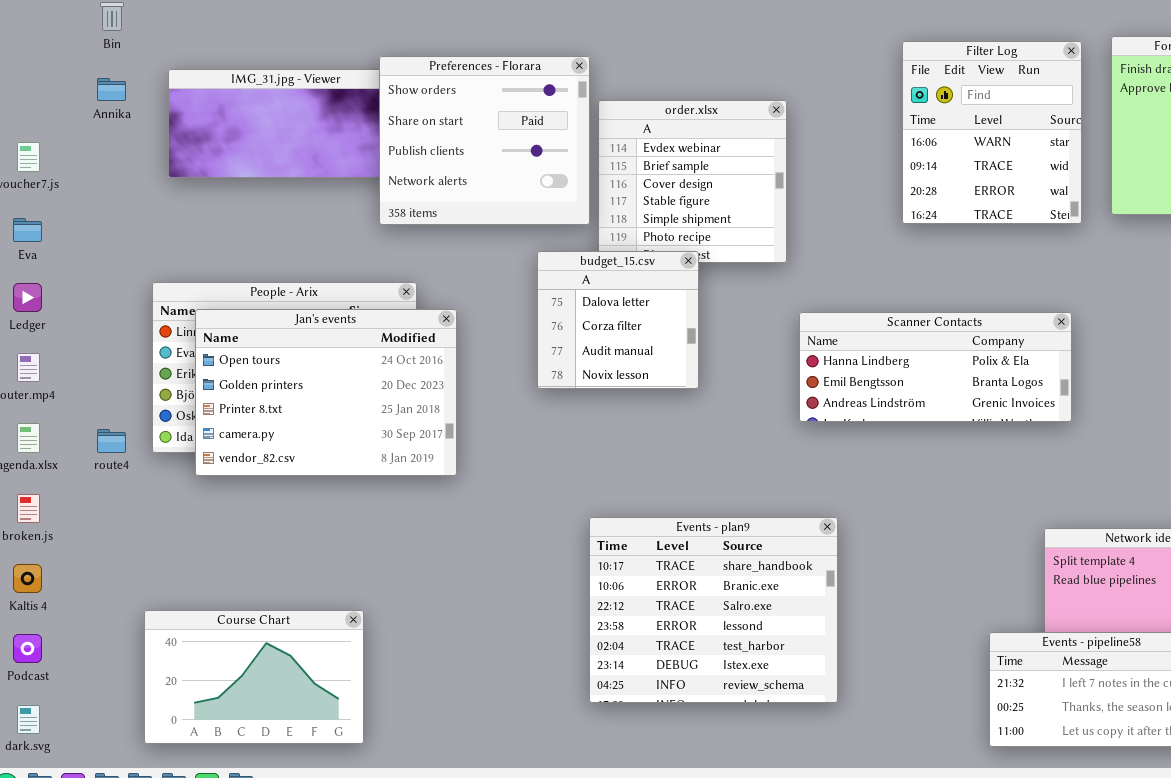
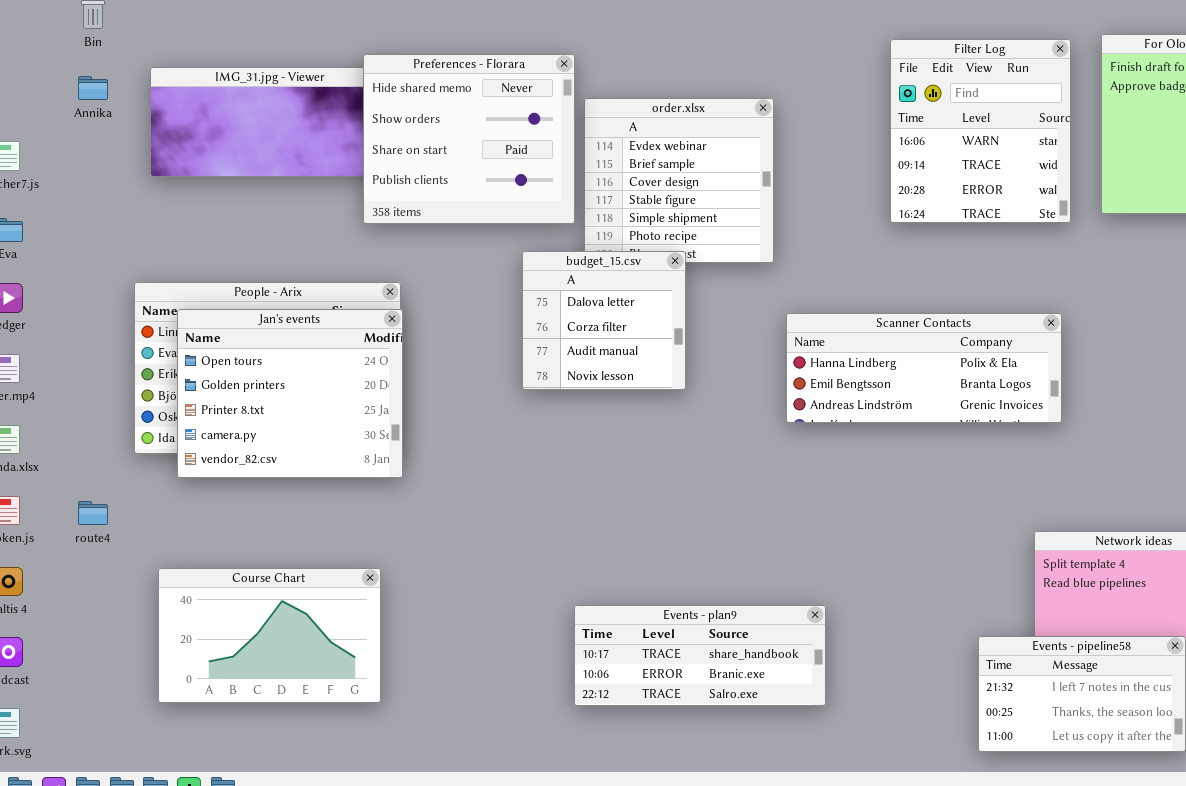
Preferences - Florara: [379,56,590,225] -> [363,54,575,224], scrolled up 1 row
Jan's events: [195,309,457,476] -> [177,309,403,478], resized
route4: [97,429,126,453] -> [78,501,108,525], moved
Events - plan9: [589,517,838,703] -> [574,605,826,706], resized
Course Chart: [144,610,364,744] -> [158,568,381,703], moved

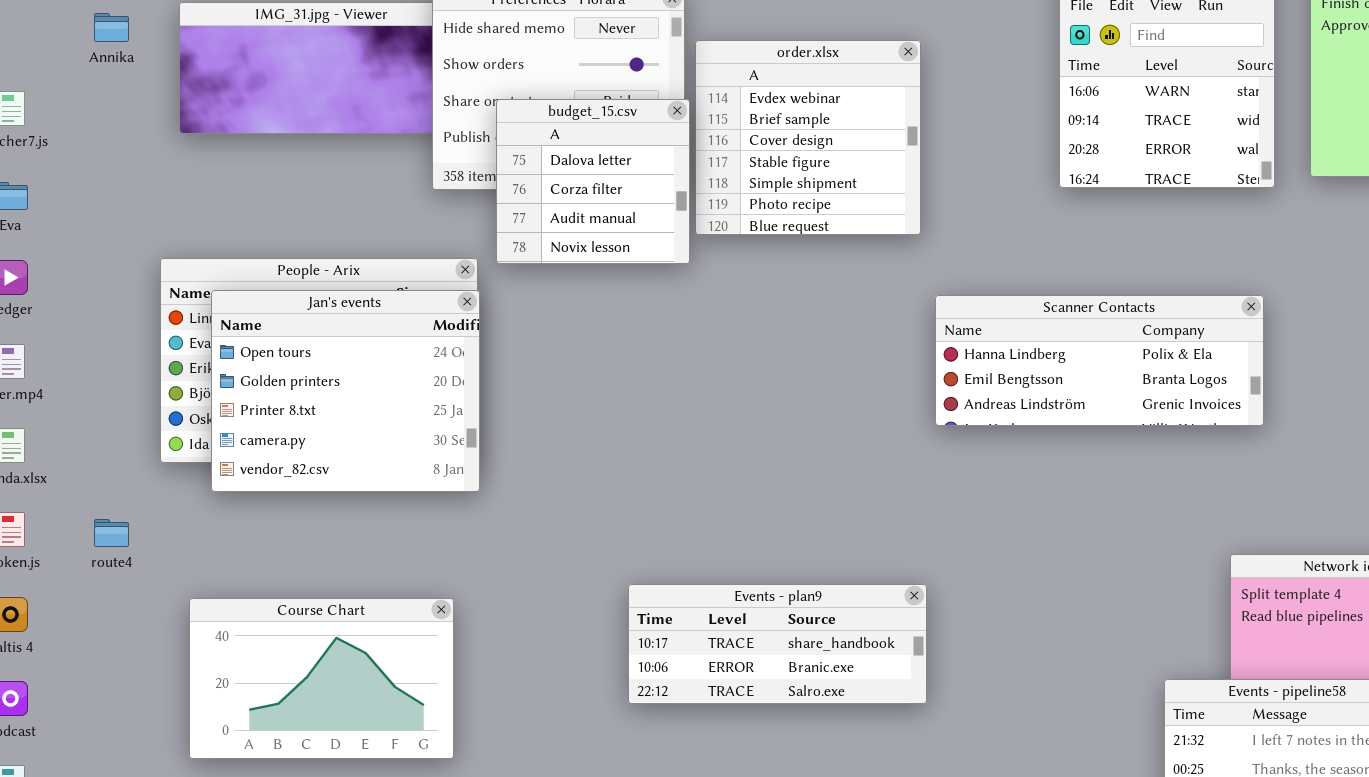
budget_15.csv: [522,251,686,390] -> [496,99,690,264], moved
Events - plan9: [574,605,826,706] -> [628,584,927,704], moved

